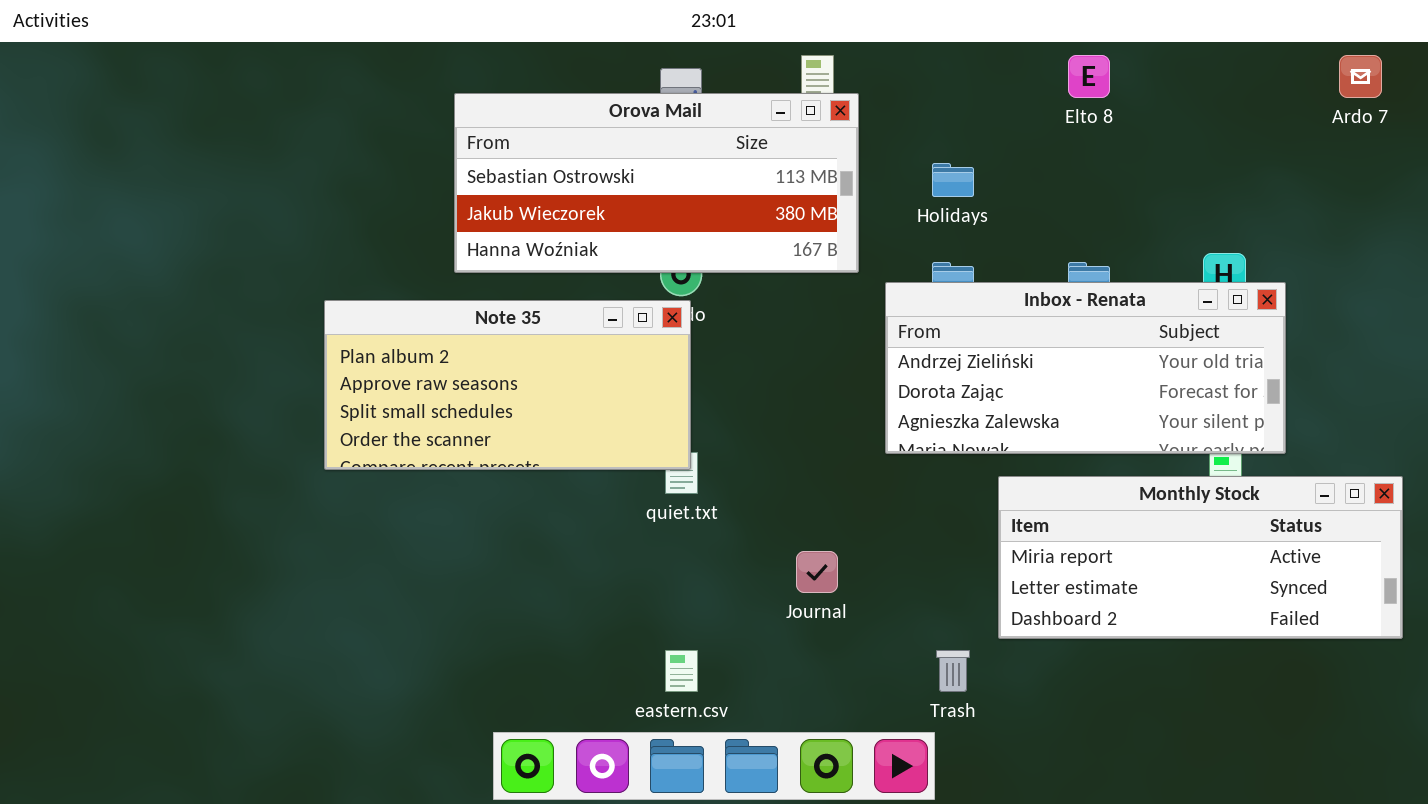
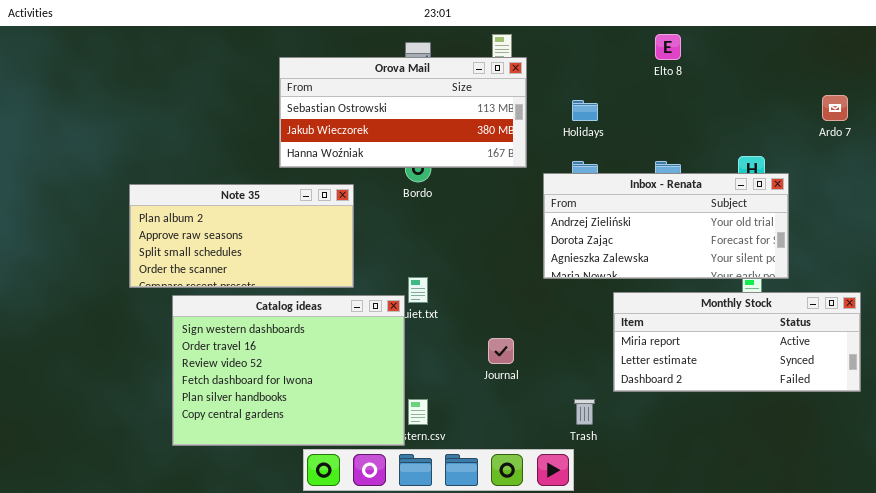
Ardo 7: [1339,55,1382,98] -> [822,95,848,121], moved
Note 35: [324,300,691,470] -> [129,184,354,288], moved
Catalog ideas: none -> [172,295,405,446], opened

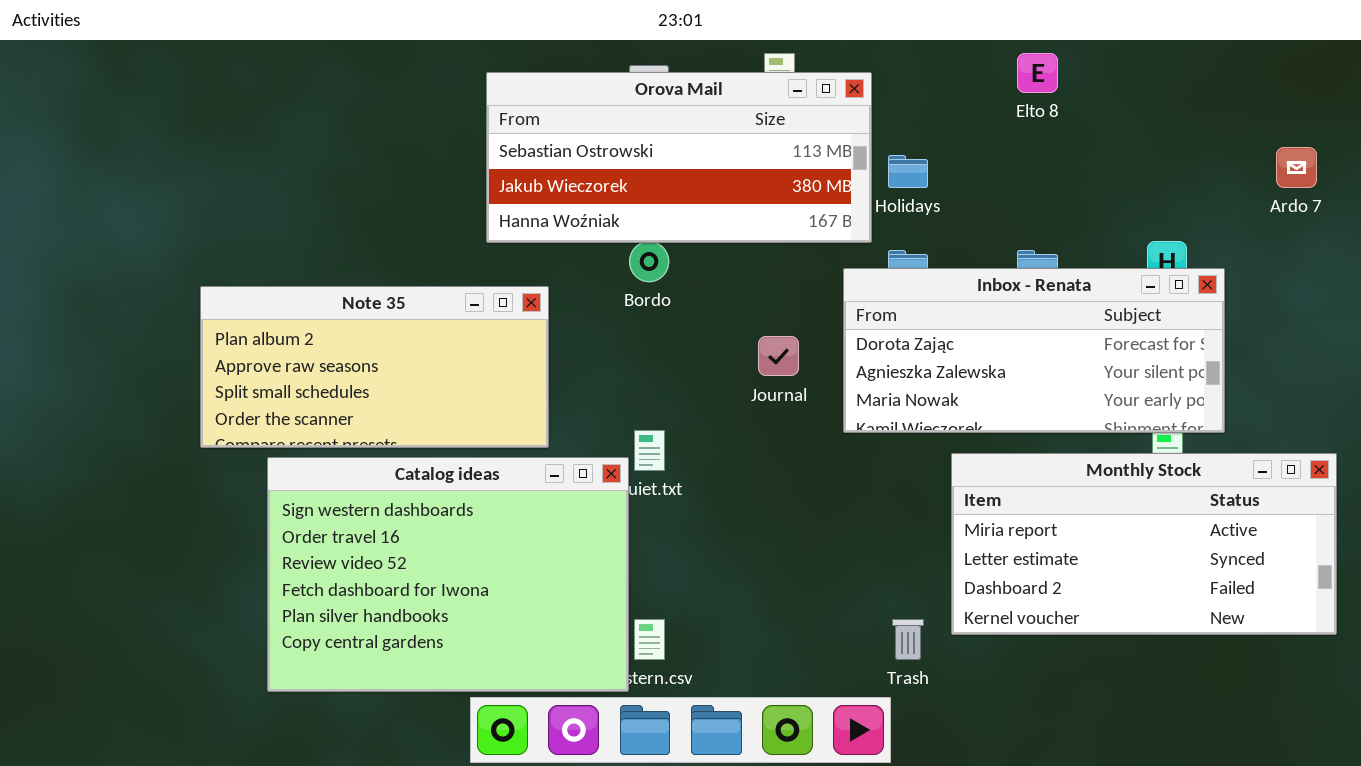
Orova Mail: [279,57,527,168] -> [486,72,872,243], moved
Inbox - Renata: [543,173,789,279] -> [843,268,1225,433], scrolled down 1 row
Monthly Stock: [613,292,861,392] -> [951,453,1337,635], resized
Journal: [488,338,514,364] -> [758,336,799,376], moved

